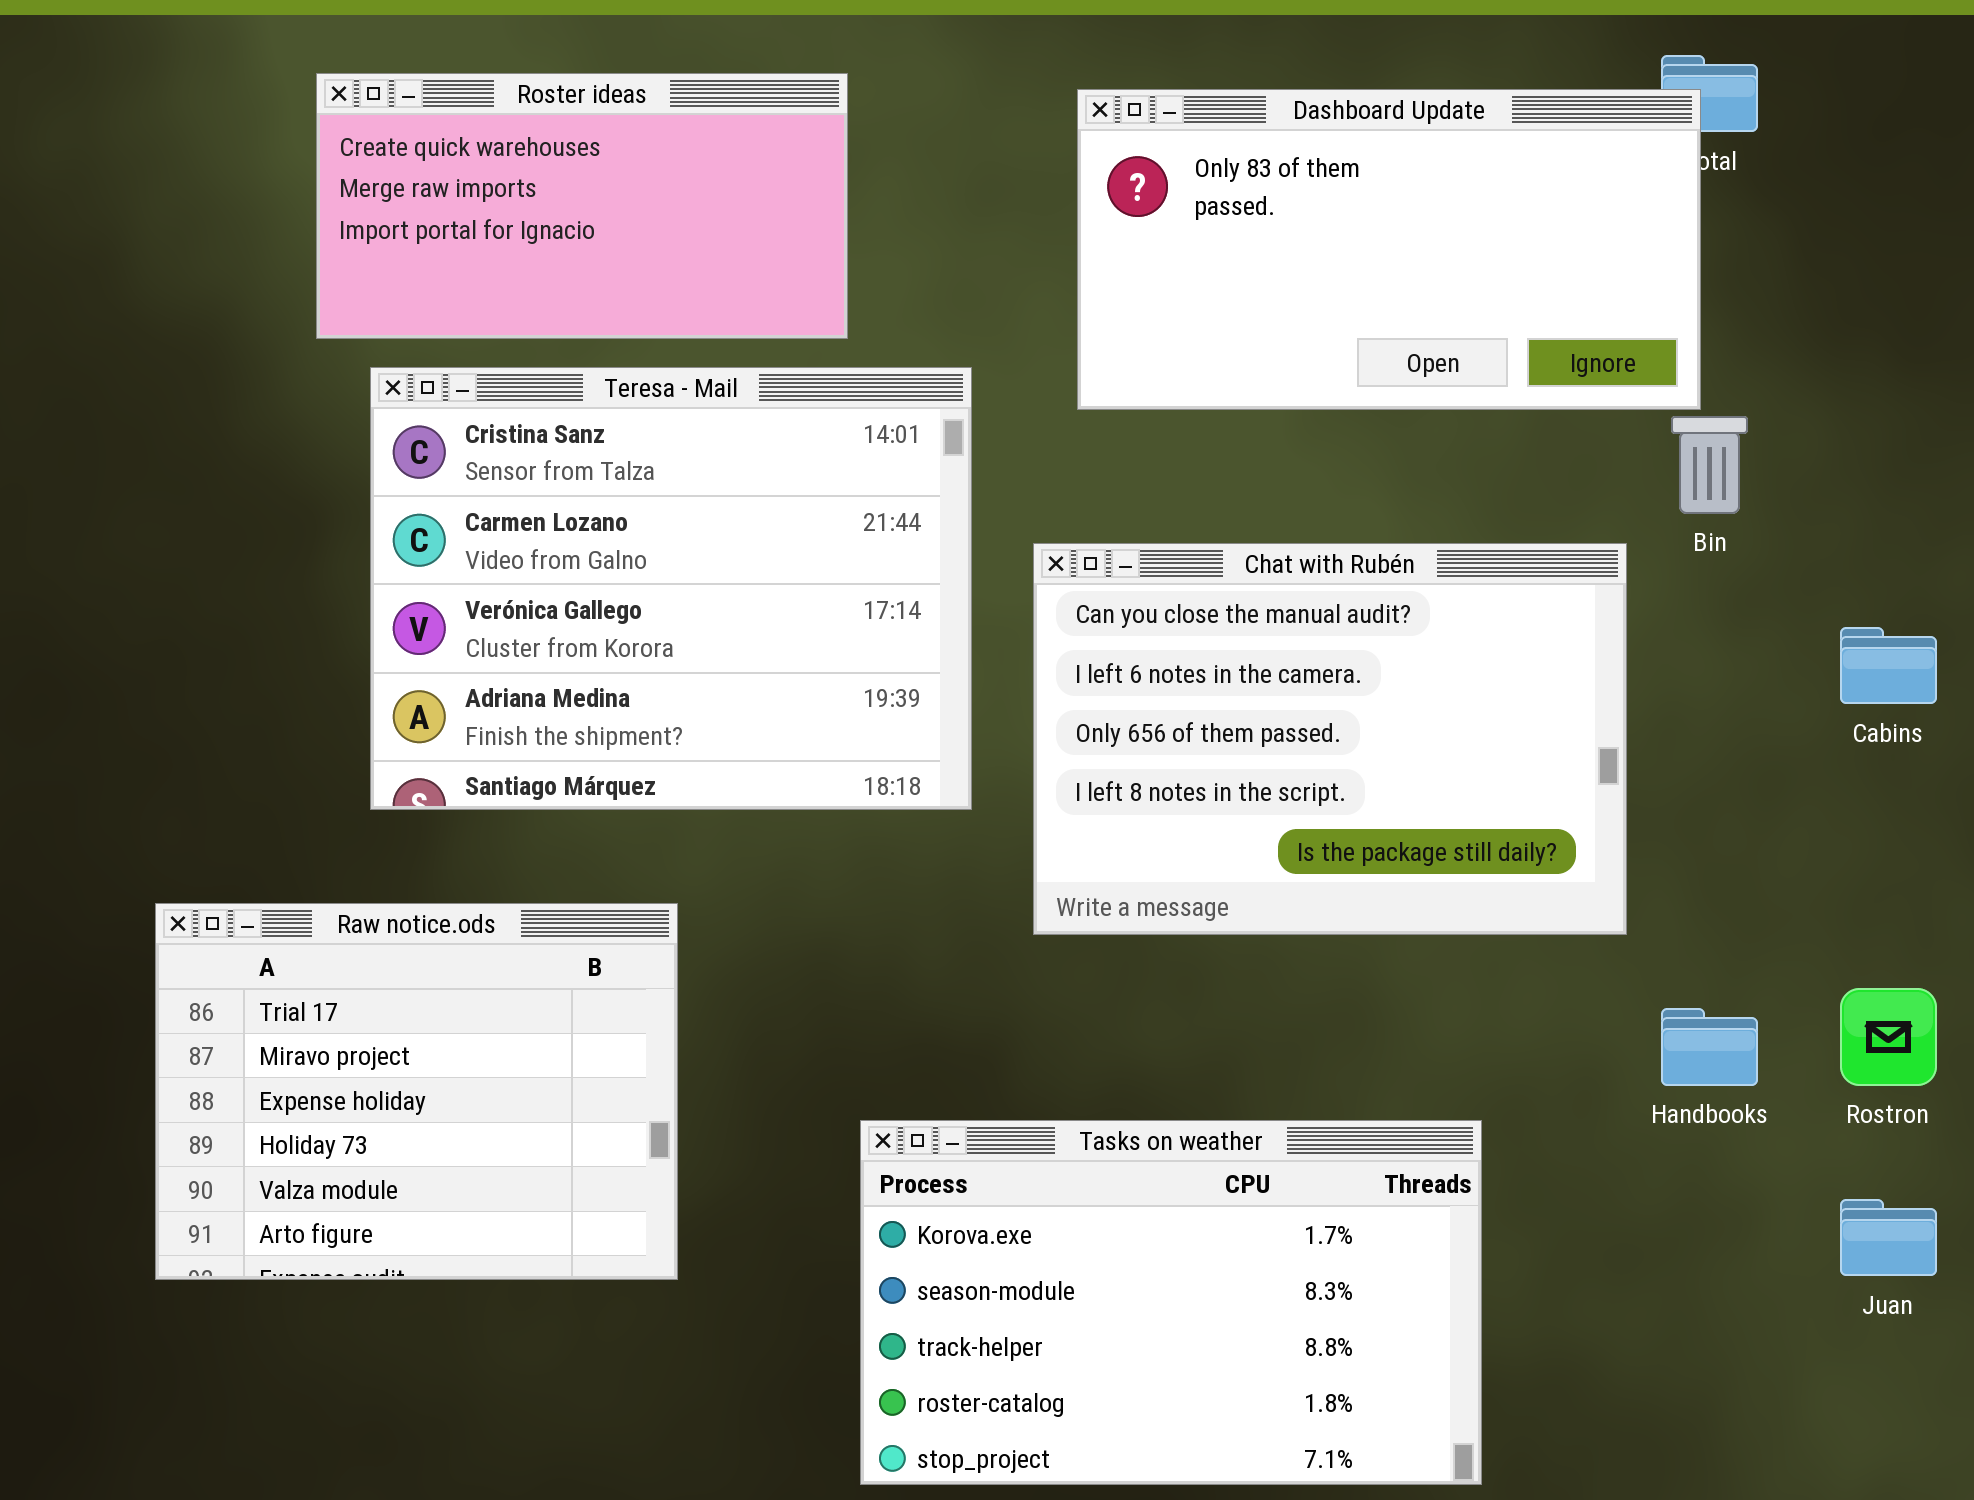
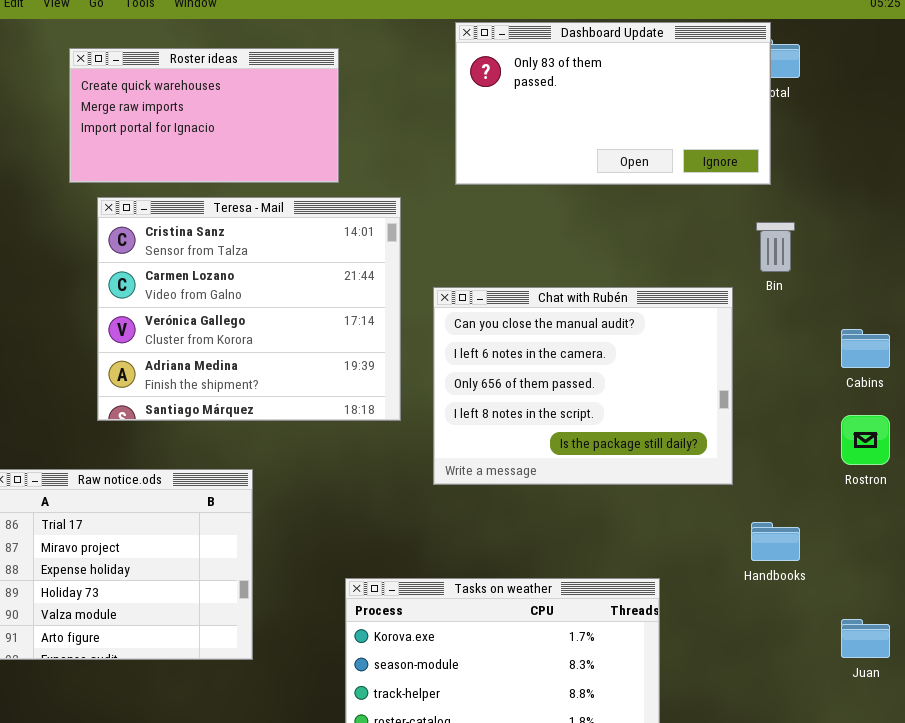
Dashboard Update: [1077,89,1701,410] -> [455,22,771,185], moved
Rostron: [1840,988,1937,1086] -> [841,415,890,465], moved

